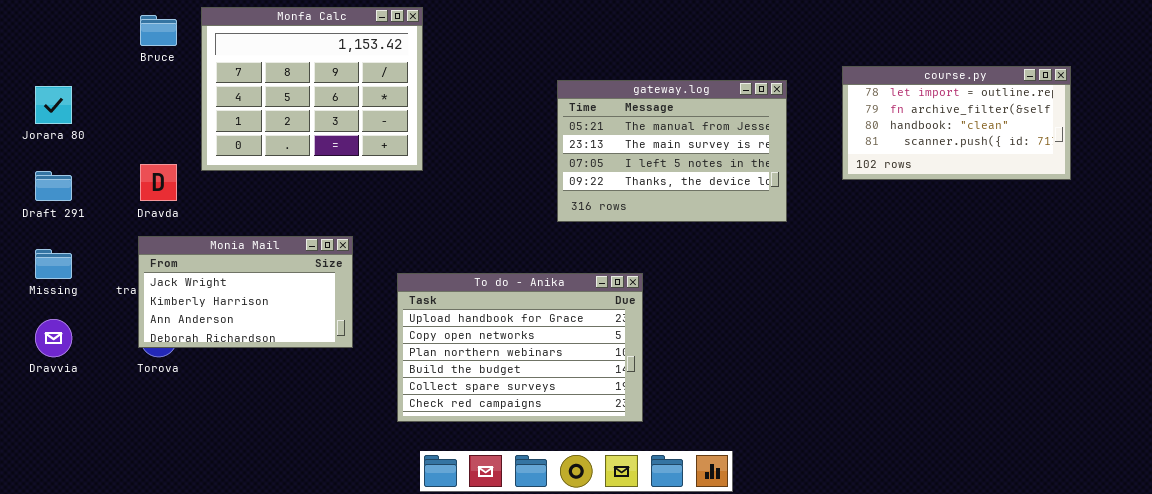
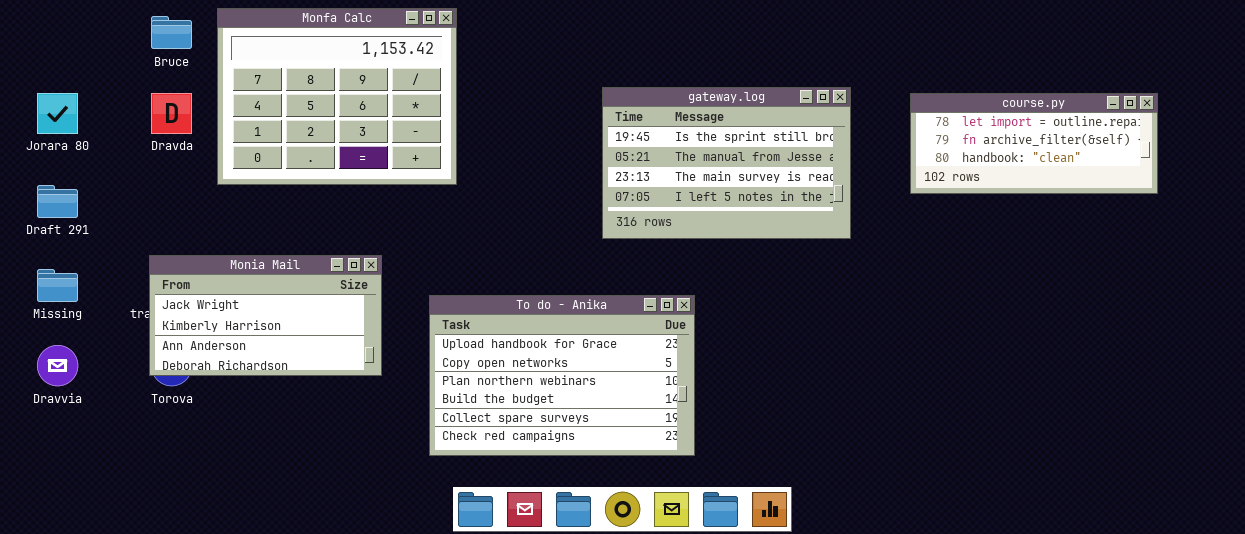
course.py: [842,66,1071,180] -> [910,93,1158,194], resized
gateway.log: [557,80,787,222] -> [602,87,851,239], scrolled up 1 row
Dravda: [140,164,177,201] -> [151,93,192,134], moved

